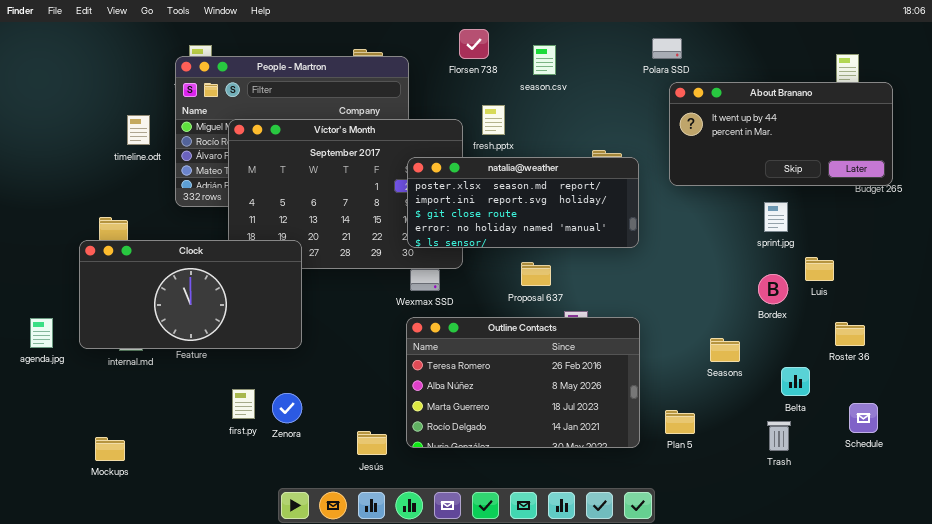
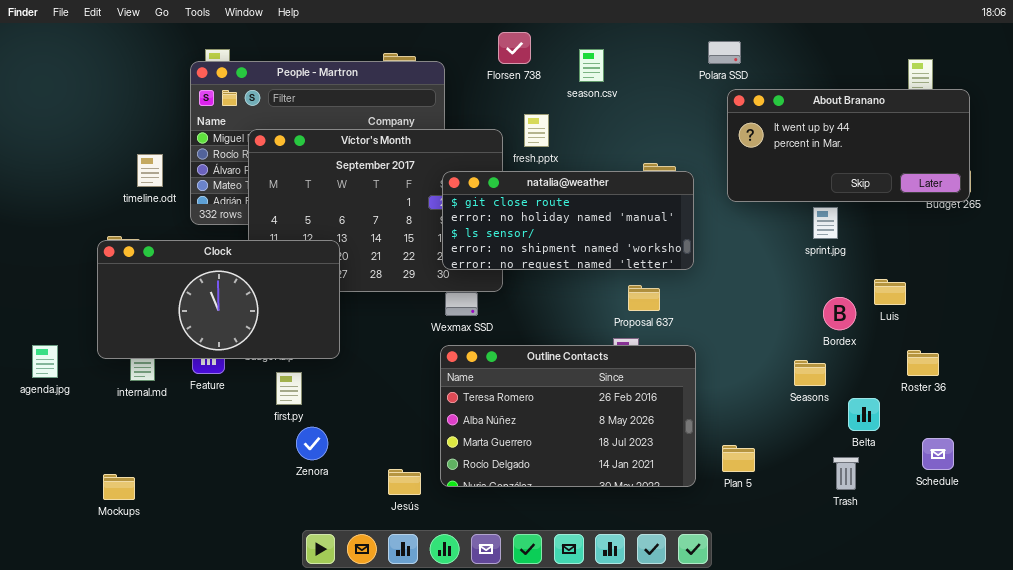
timeline.odt: [127,115,150,145] -> [137,154,163,187], moved
natalia@weather: [407,157,639,248] -> [442,171,694,270], scrolled down 2 rows
sprint.jpg: [764,202,788,232] -> [813,207,838,239], moved
Clock: [79,240,302,349] -> [97,240,340,359], moved
Proposal 637: [521,262,551,286] -> [628,285,660,311], moved
Seasons: [710,338,740,362] -> [794,360,826,386], moved
first.py: [232,389,255,419] -> [276,372,302,405], moved

